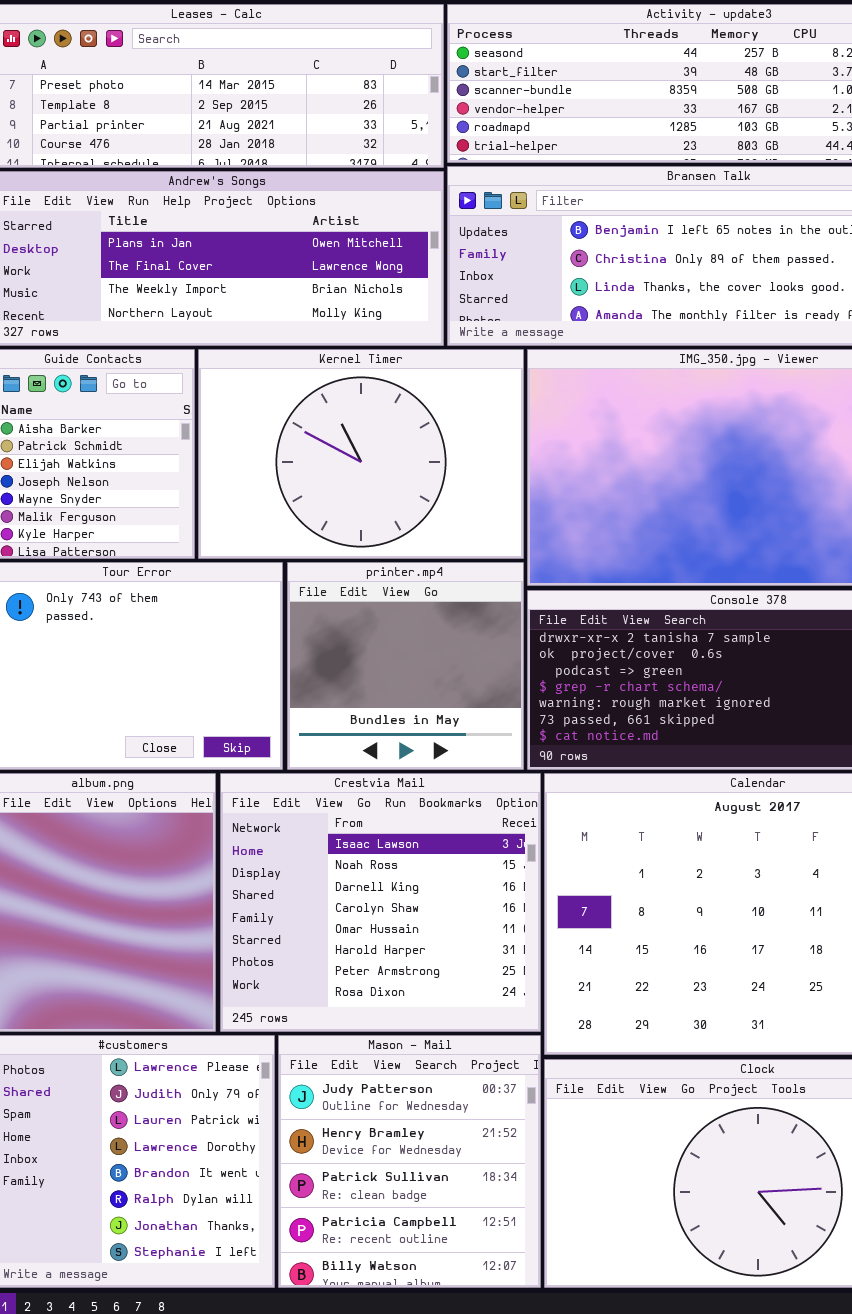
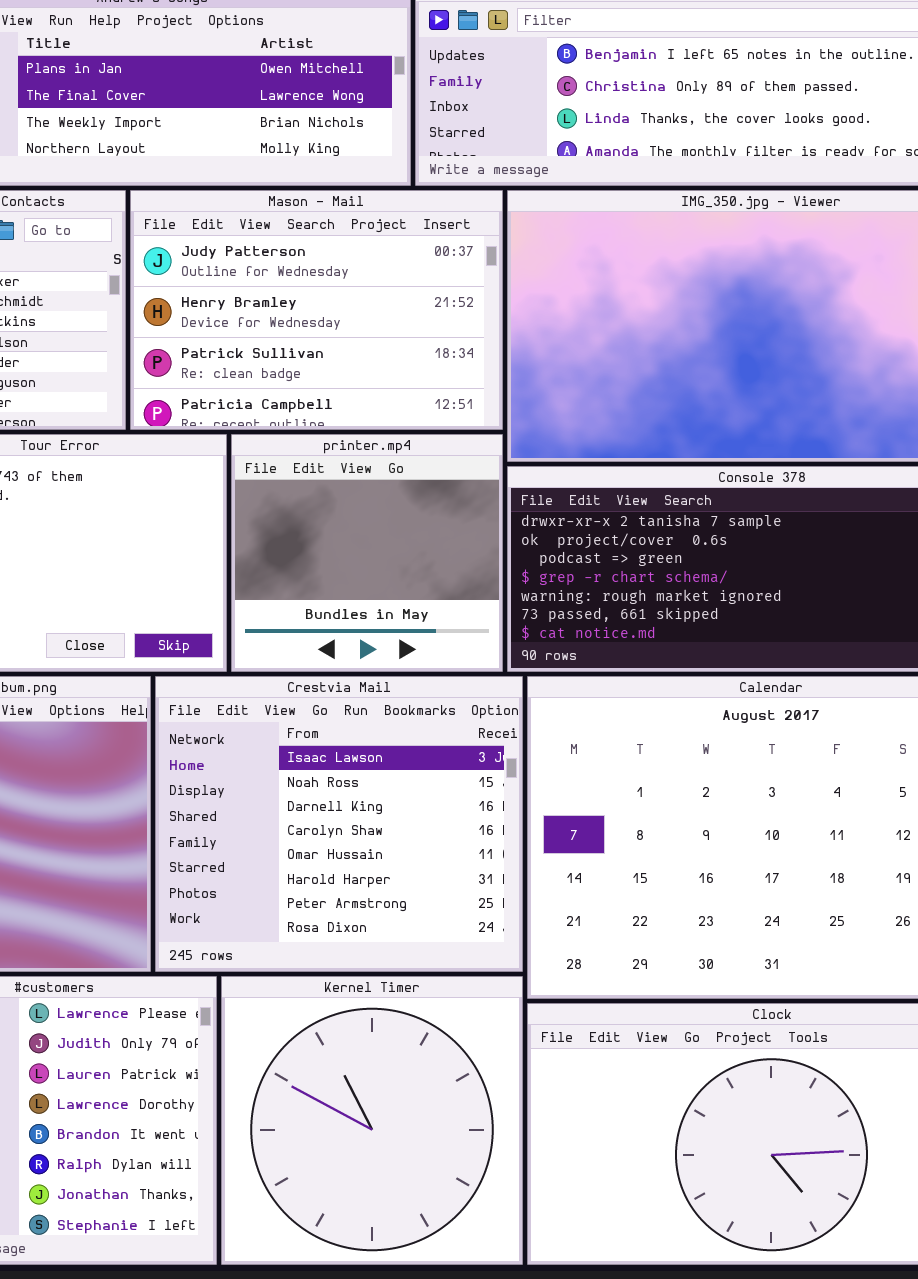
Kernel Timer: [198,349,524,559] -> [221,976,523,1265], moved, resized
Mason - Mail: [278,1035,541,1288] -> [130,190,503,430], moved, resized

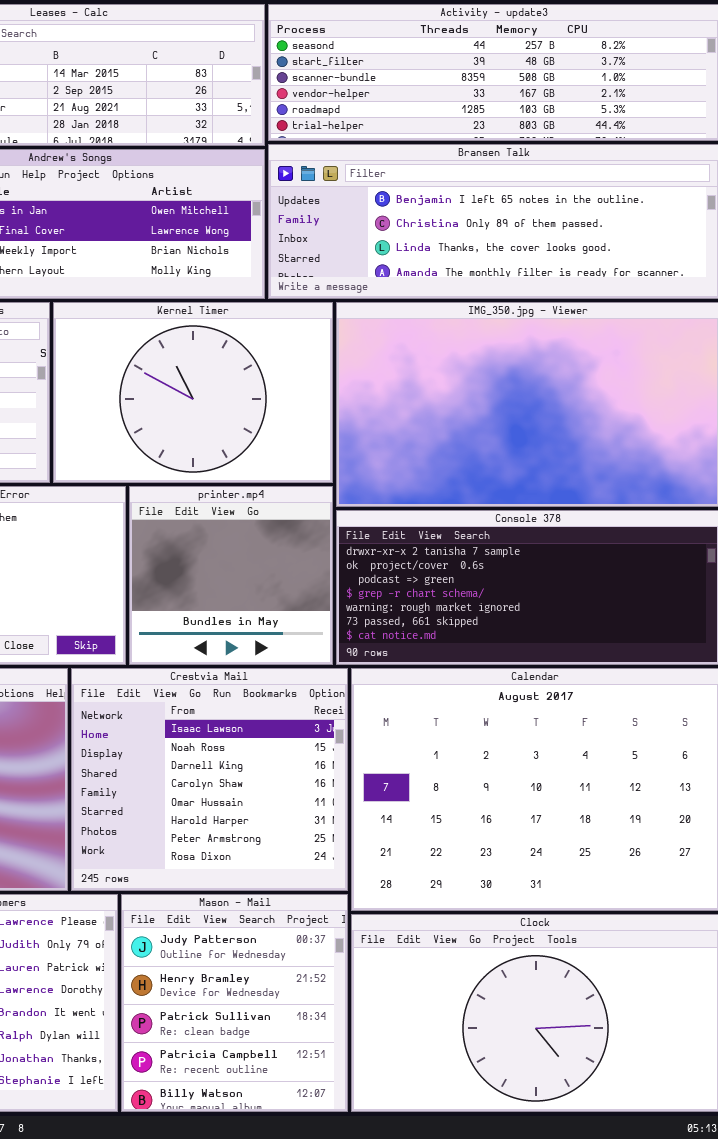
Mason - Mail: [130,190,503,430] -> [121,894,348,1112], moved, resized
Kernel Timer: [221,976,523,1265] -> [53,302,333,483], moved, resized

